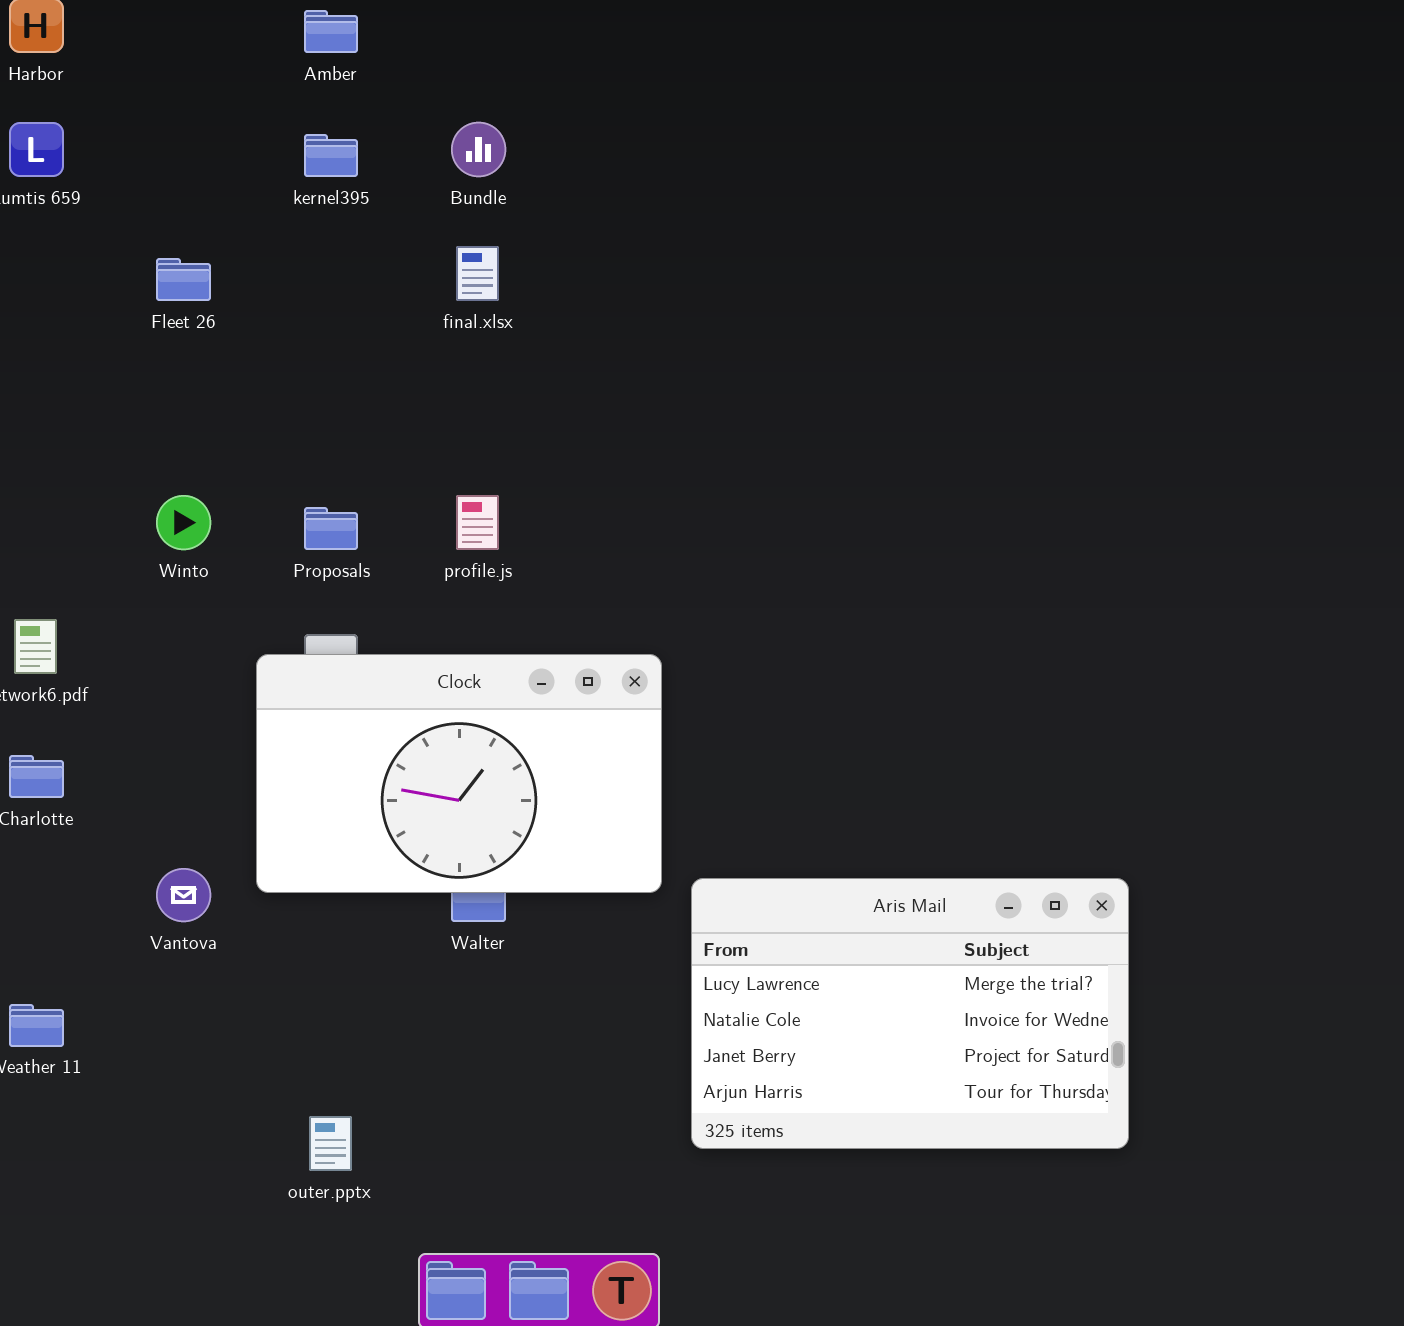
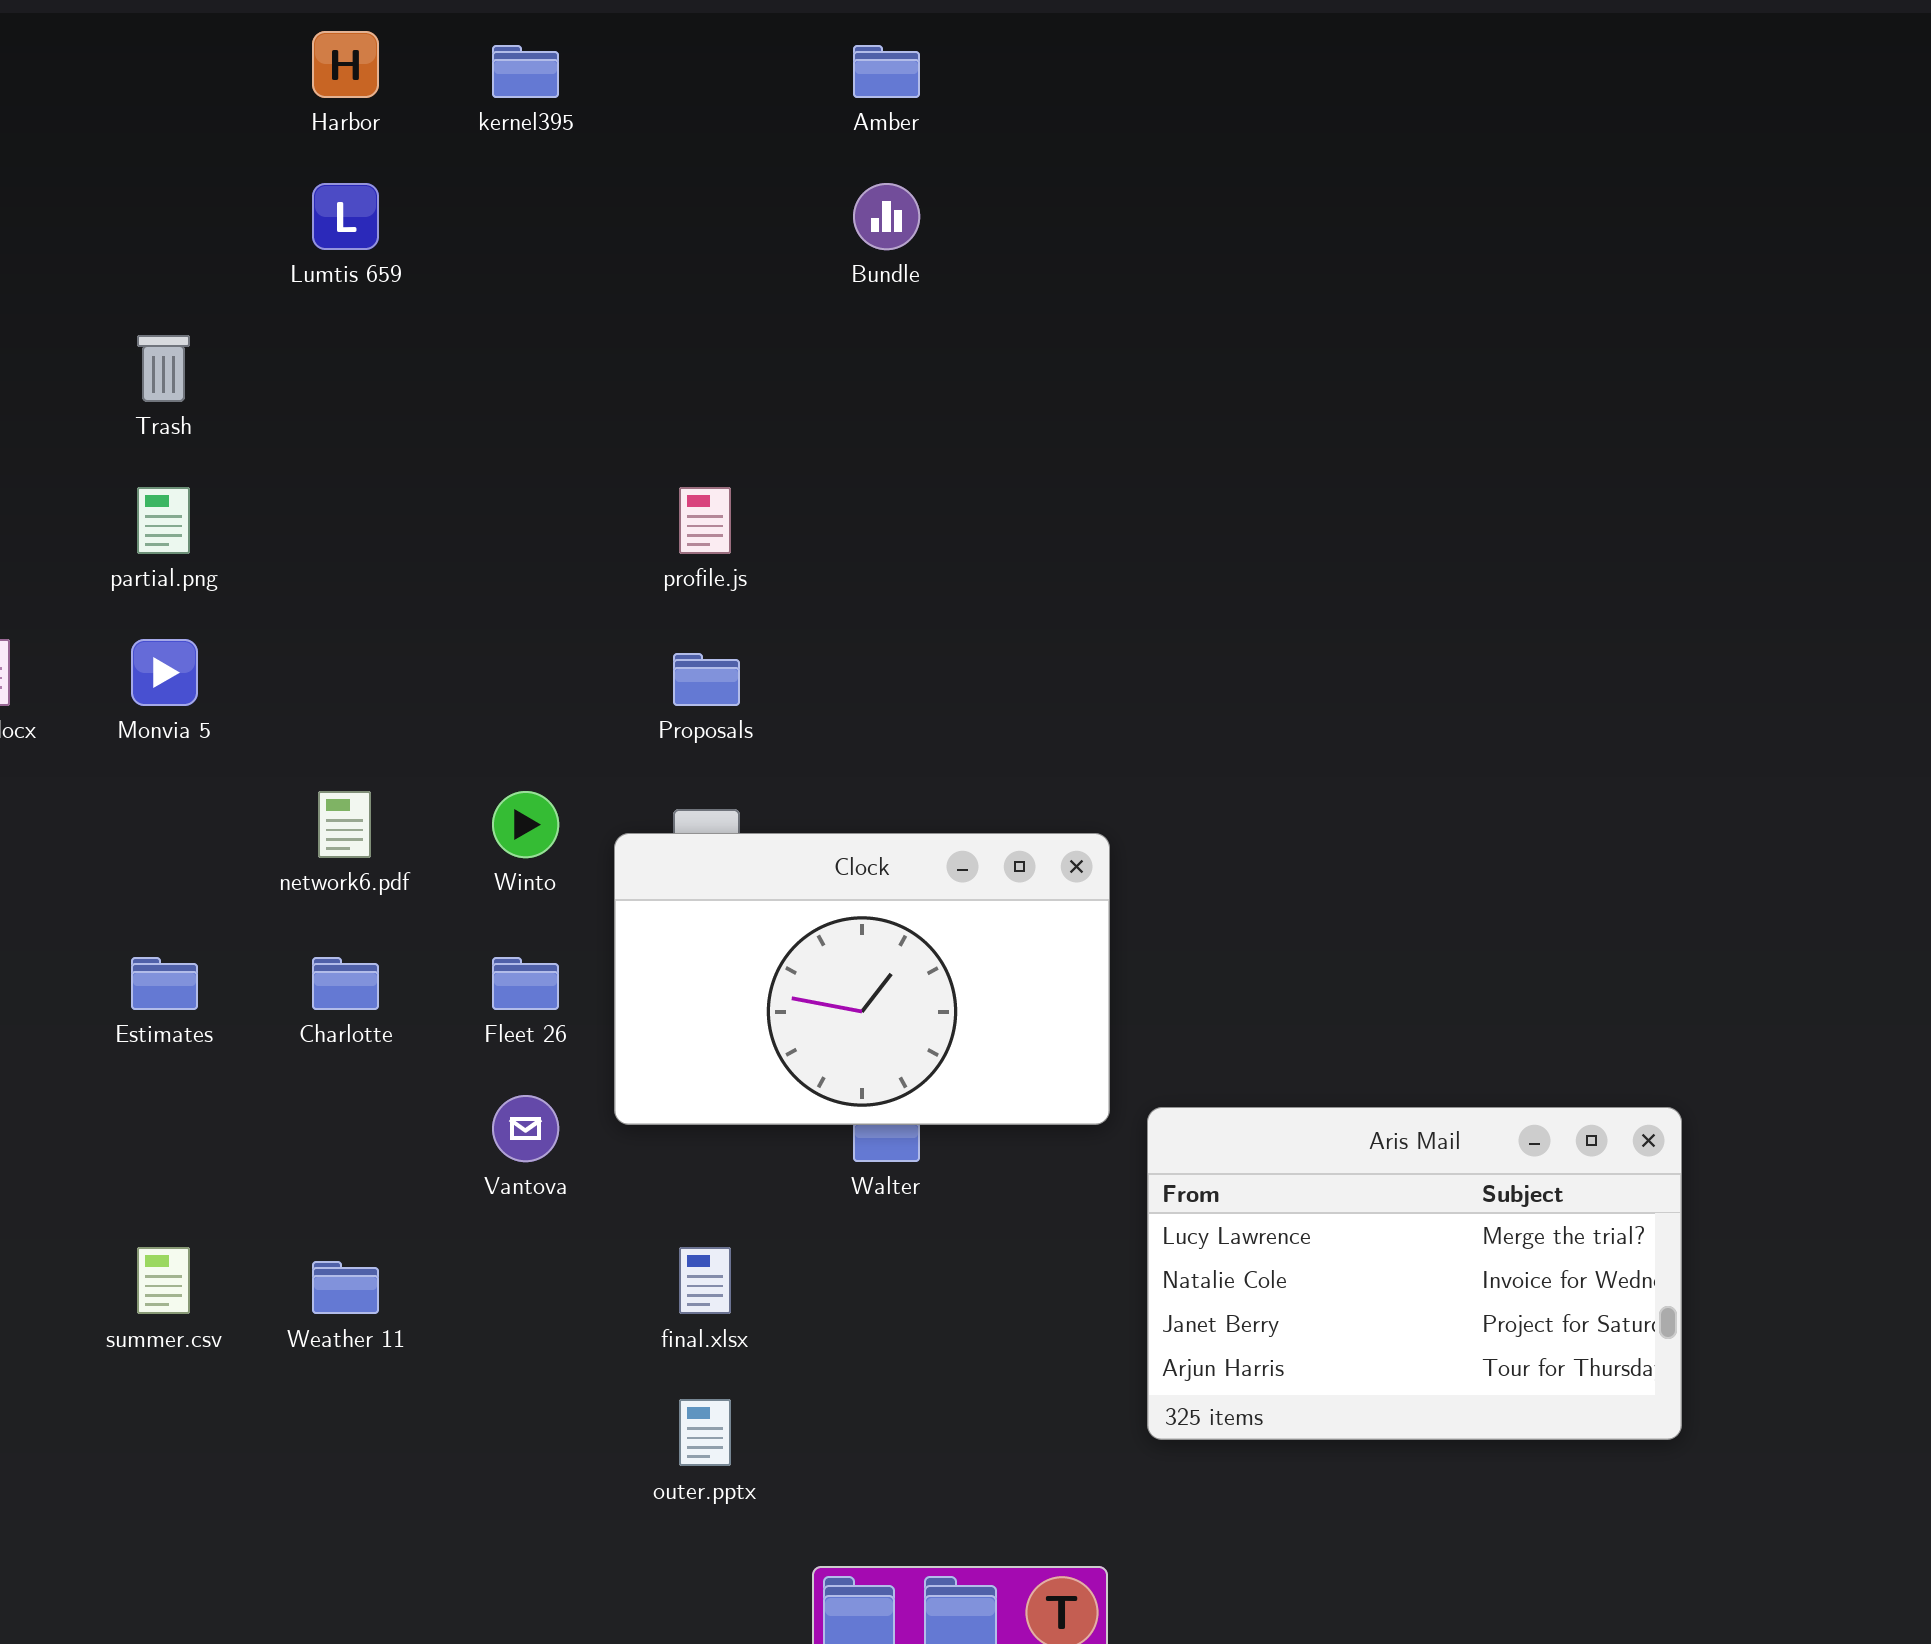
Amber: [304,10,358,53] -> [853,45,920,98], moved
kernel395: [304,134,358,177] -> [492,45,559,98], moved
final.xlsx: [456,246,499,301] -> [679,1247,731,1314], moved
Fleet 26: [156,258,211,301] -> [492,957,559,1010], moved
Winto: [156,495,211,550] -> [492,791,559,858], moved
profile.js: [456,495,499,550] -> [679,487,731,554], moved

